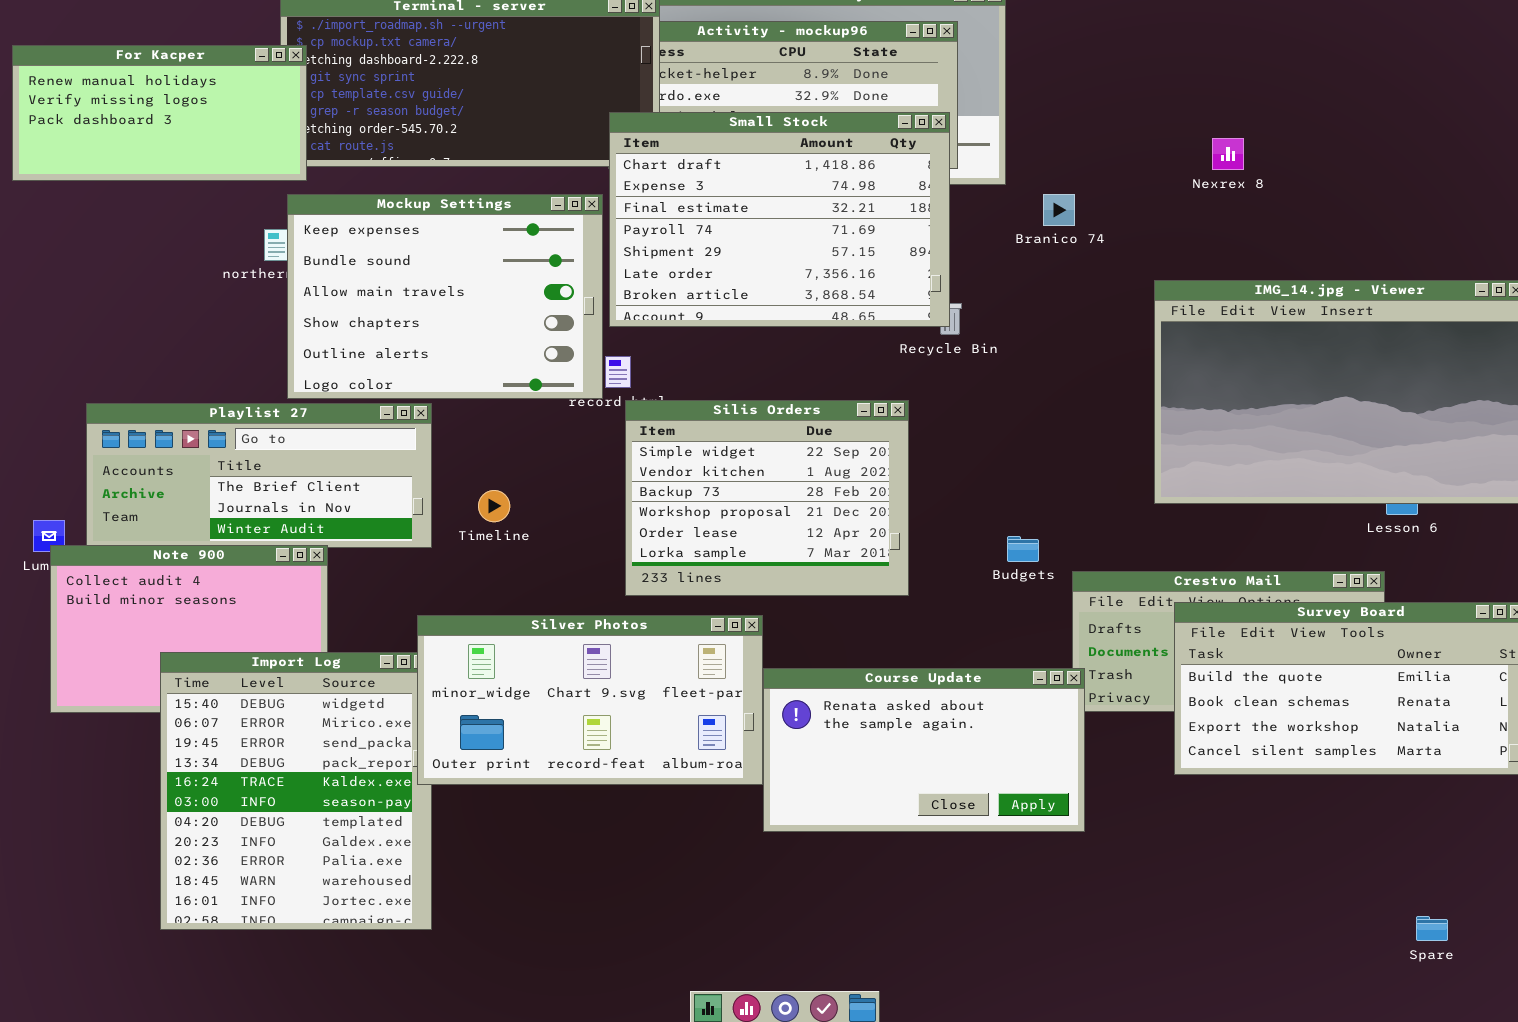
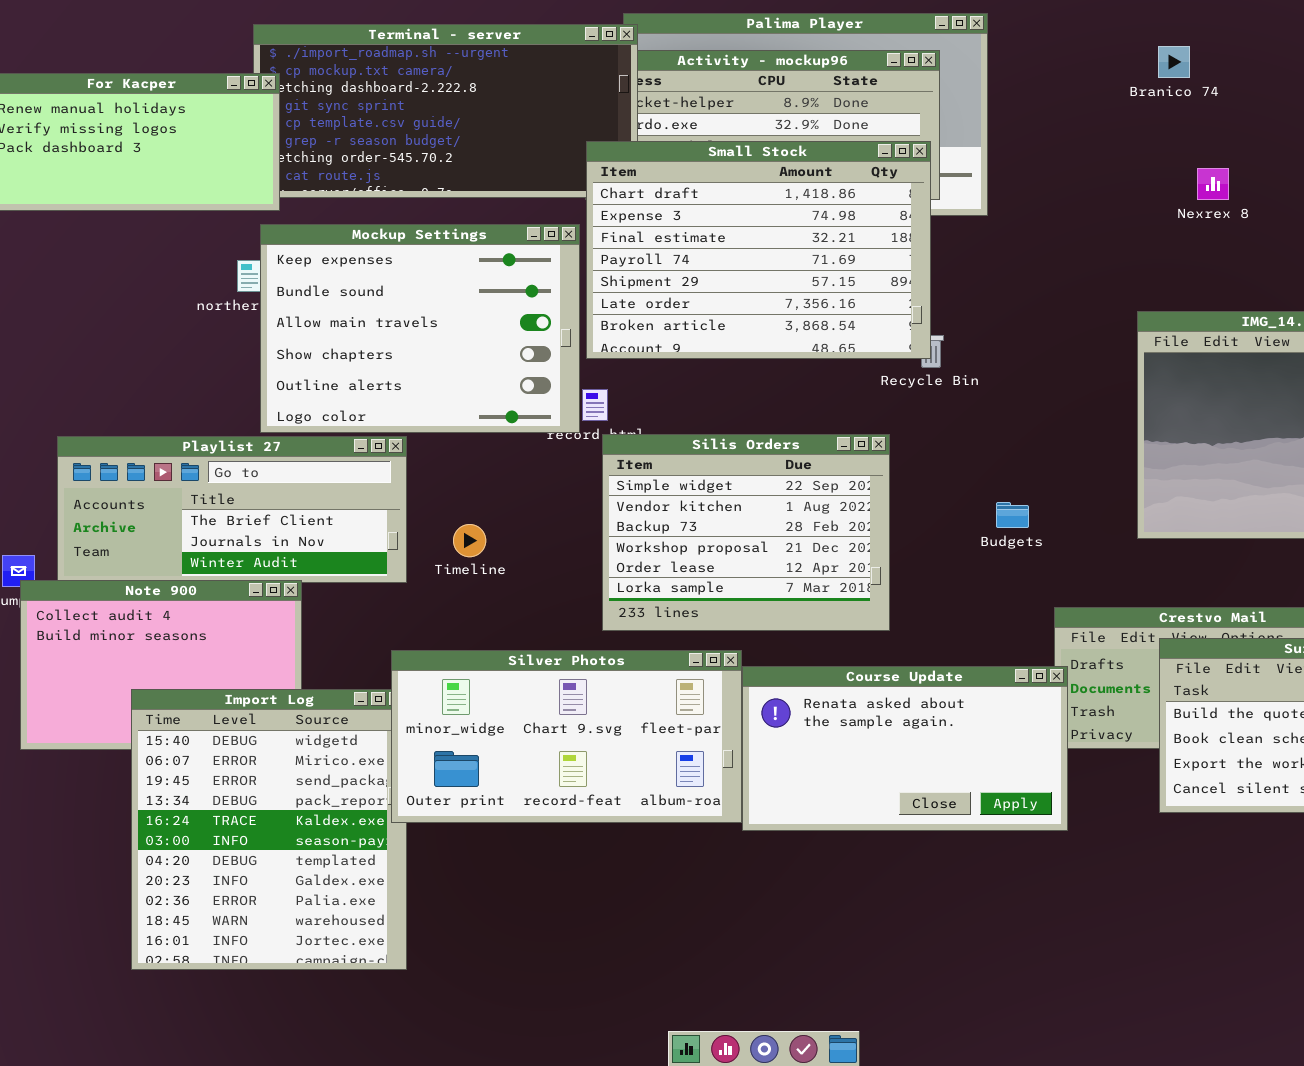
Branico 74: [1043,194,1075,226] -> [1158,46,1190,78], moved
Budgets: [1007,536,1039,562] -> [996,502,1029,528], moved
Course Update: [763,668,1085,832] -> [742,666,1068,831], moved

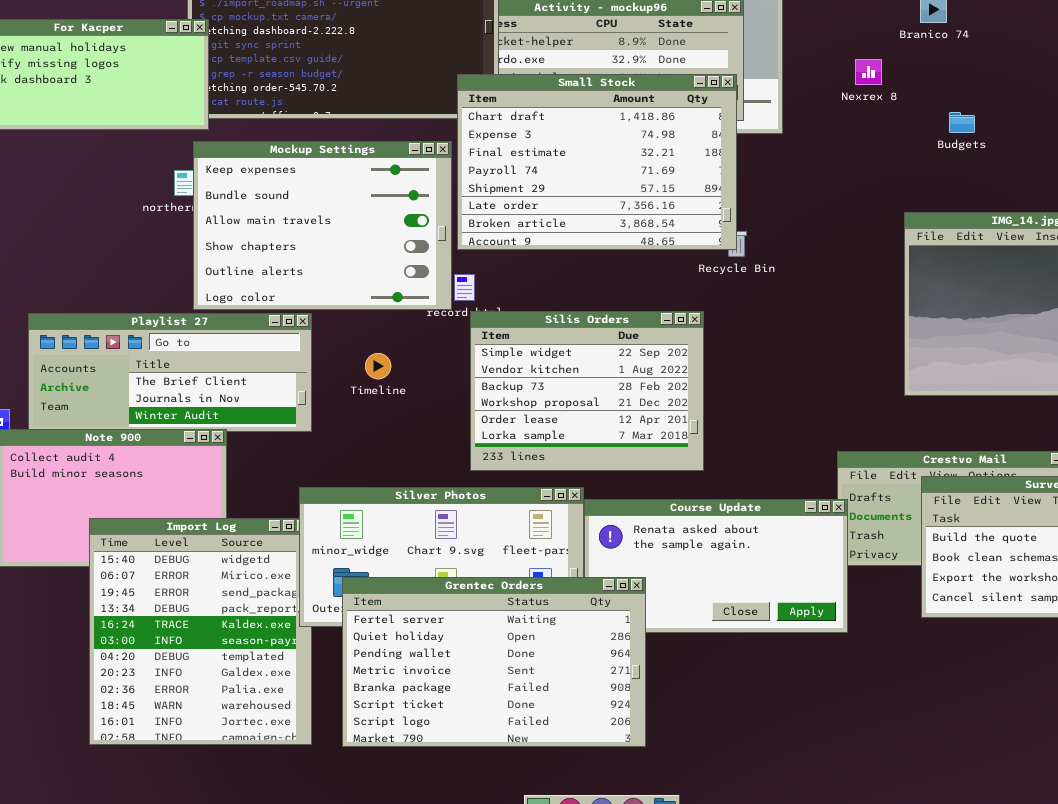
Nexrex 8: [1197,168,1229,200] -> [855,59,882,85], moved
Budgets: [996,502,1029,528] -> [949,112,975,133], moved
Timeline: [453,524,486,557] -> [365,353,391,379], moved
Grentec Orders: none -> [342,577,646,747], opened

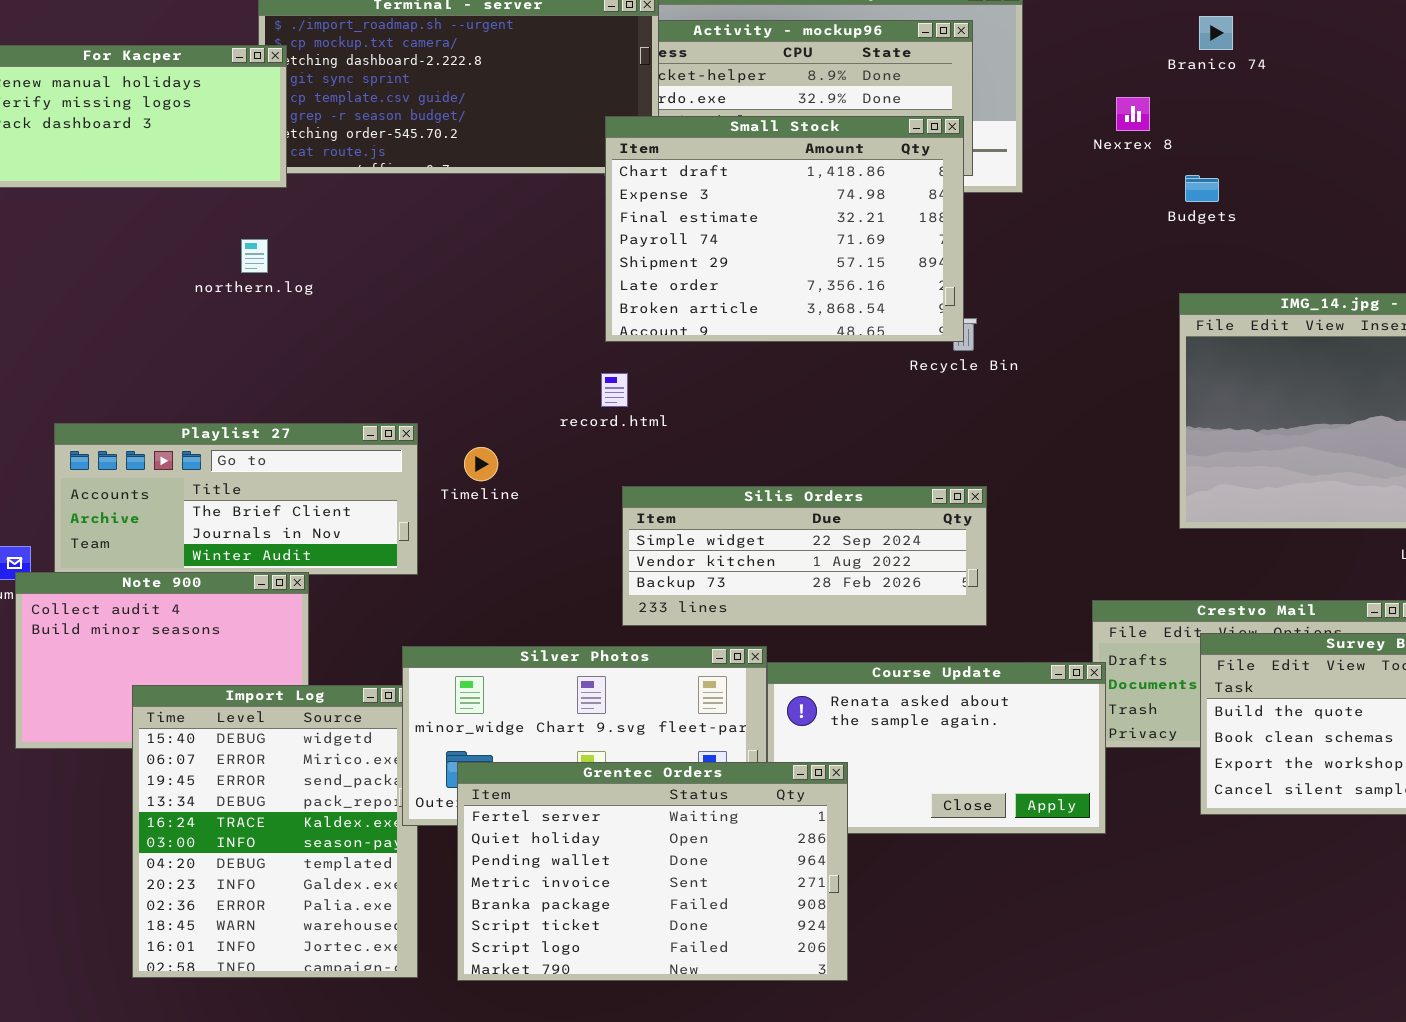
Budgets: [949,112,975,133] -> [1185,175,1219,202], moved
Mockup Settings: [193,141,452,310] -> none, closed
Silis Orders: [470,311,704,471] -> [622,486,987,626], resized
Timeline: [365,353,391,379] -> [464,447,498,481], moved

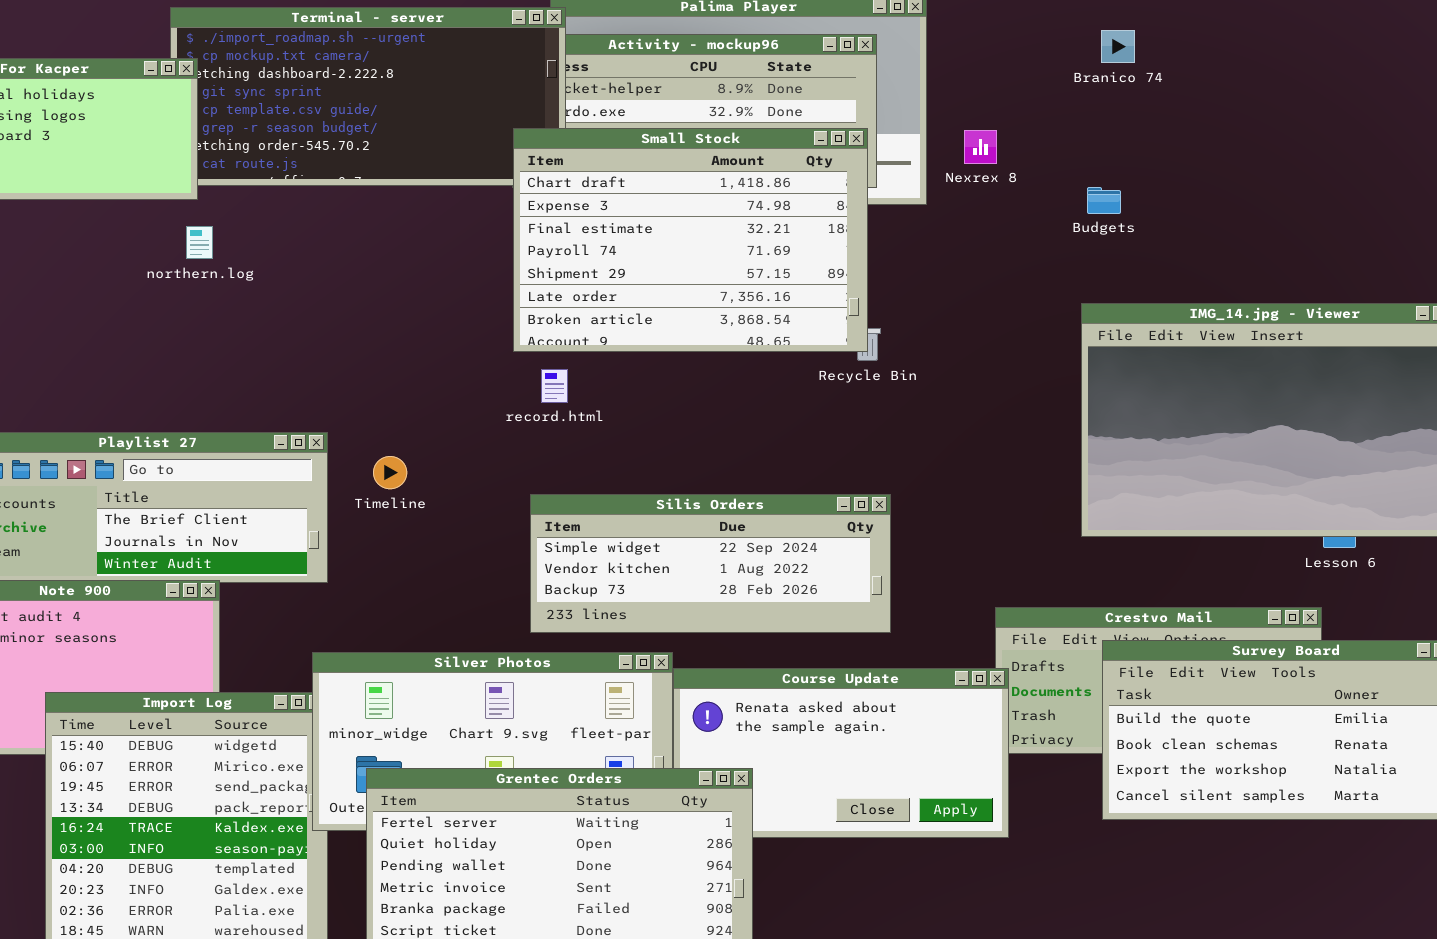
Nexrex 8: [1116,97,1150,131] -> [964,130,997,164], moved
northern.log: [241,239,268,273] -> [186,226,213,259], moved
record.html: [601,373,628,407] -> [541,369,568,403], moved

